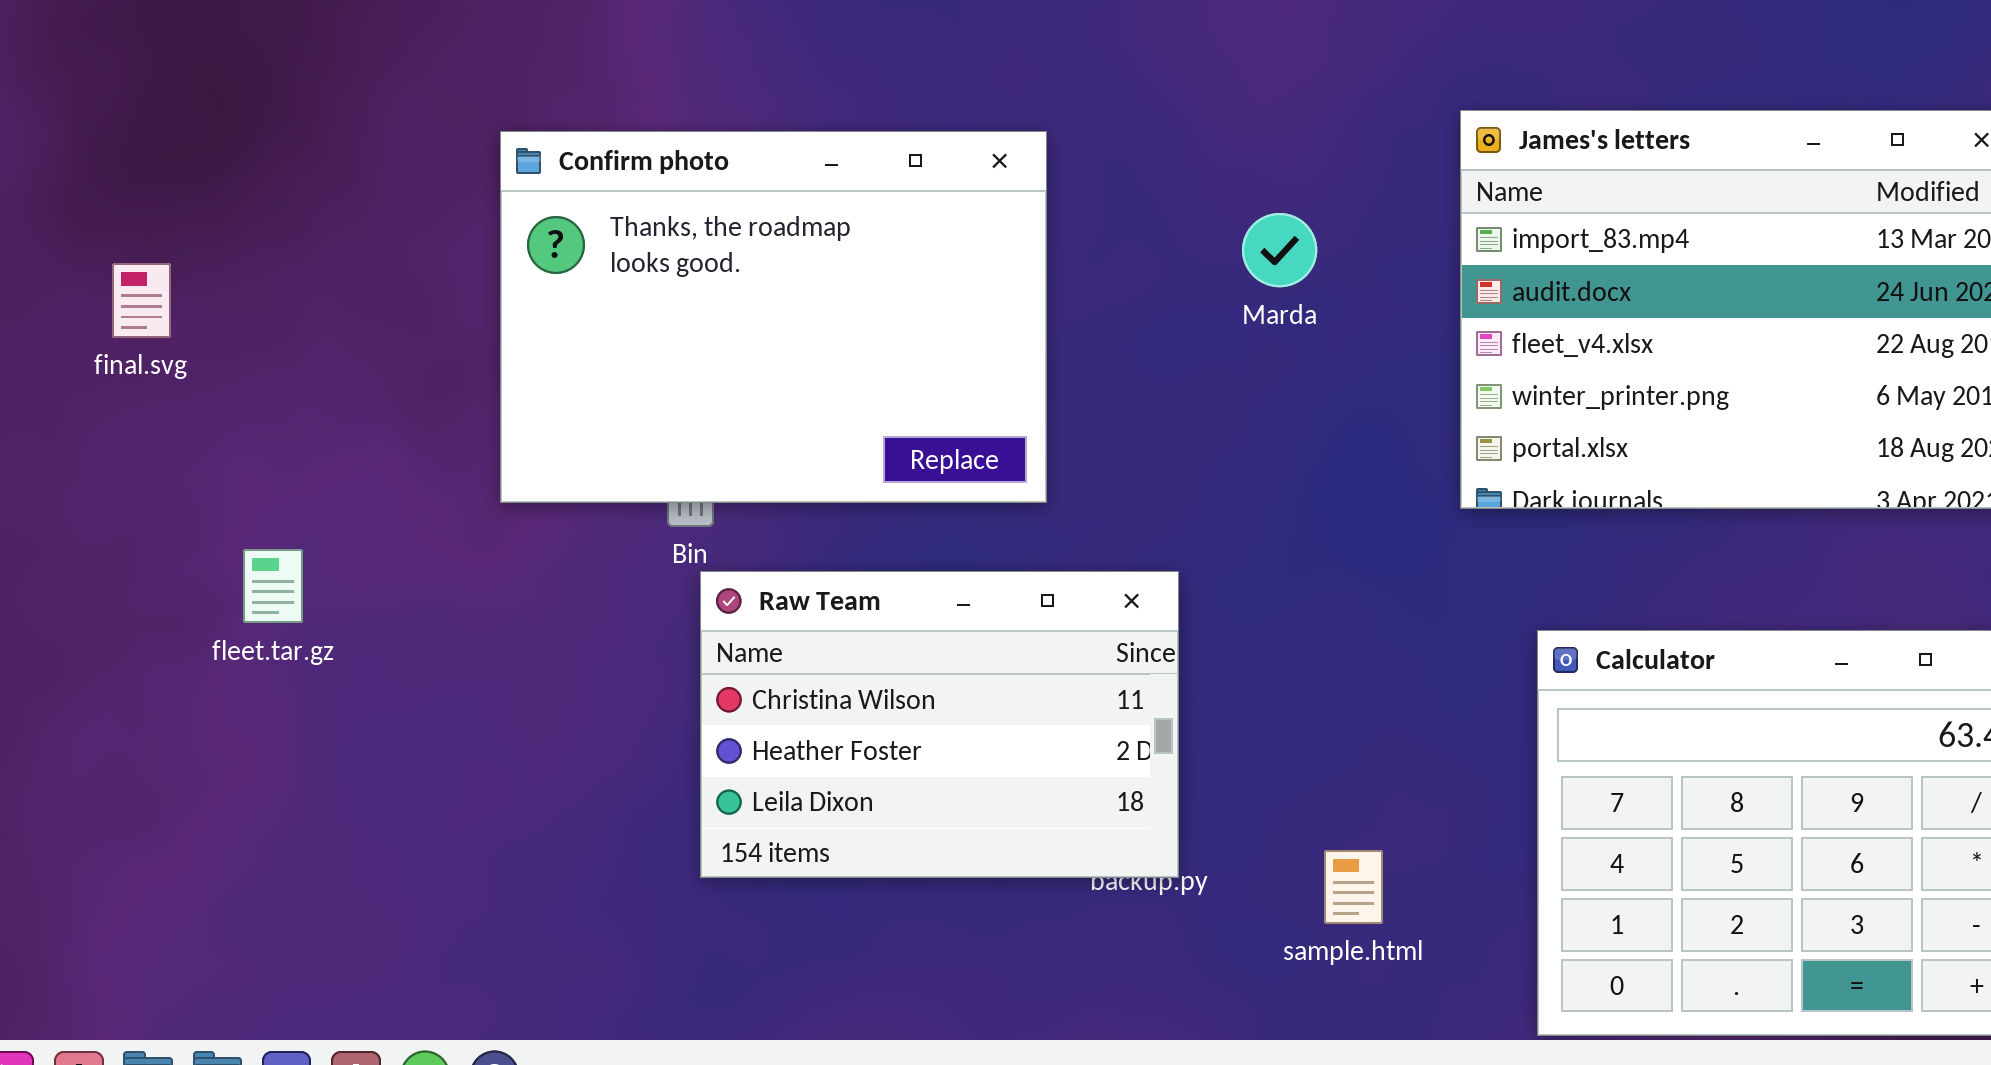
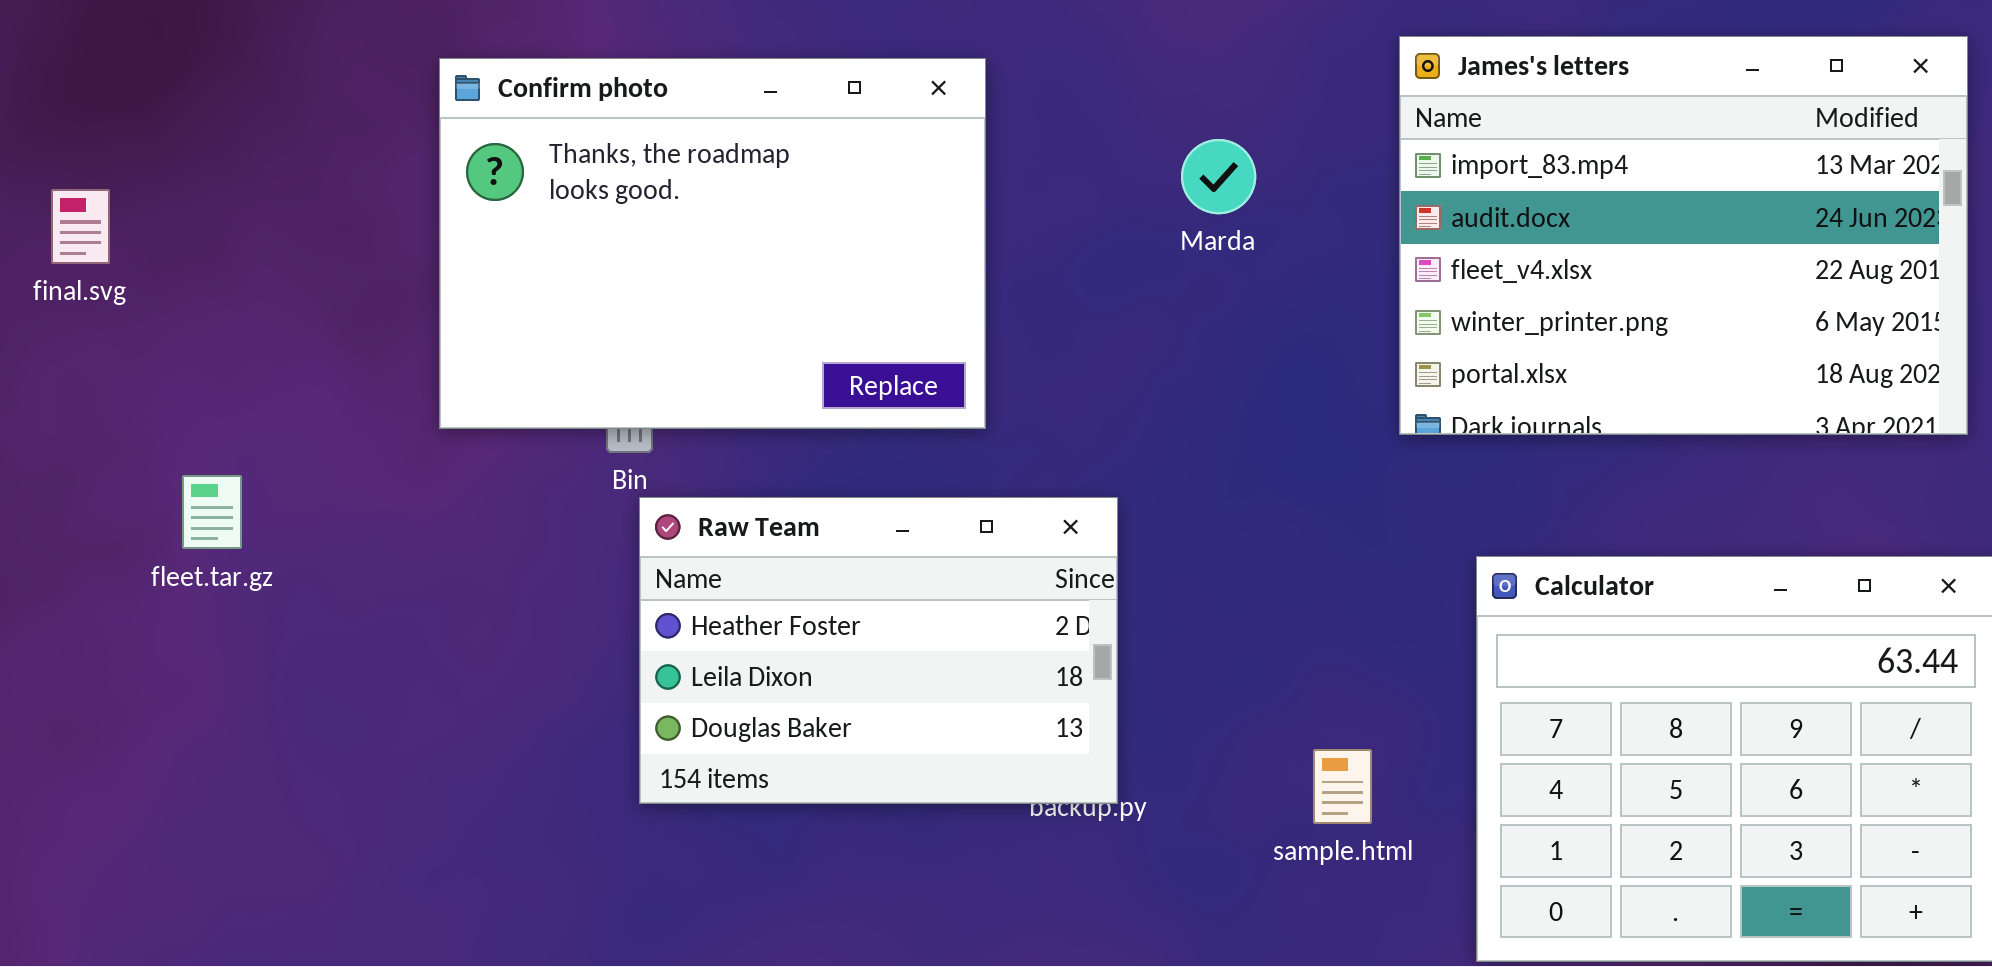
Raw Team: [700,571,1179,878] -> [639,497,1118,804], scrolled down 1 row
sample.html: [1324,850,1383,924] -> [1313,749,1372,824], moved

